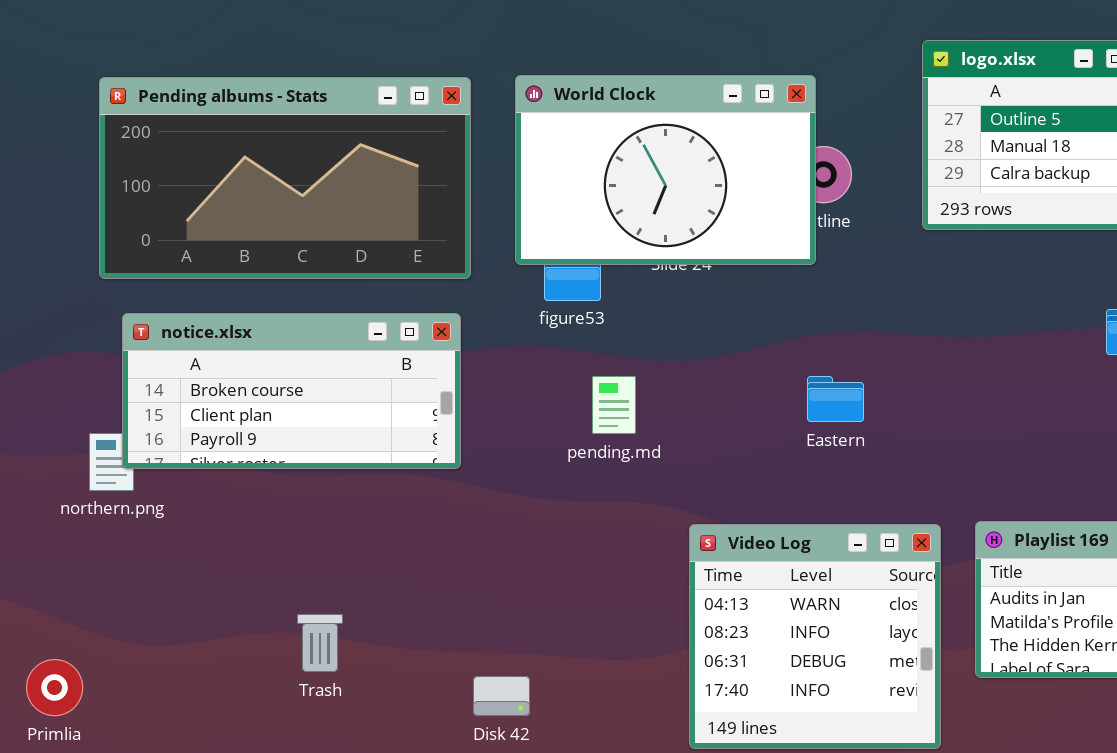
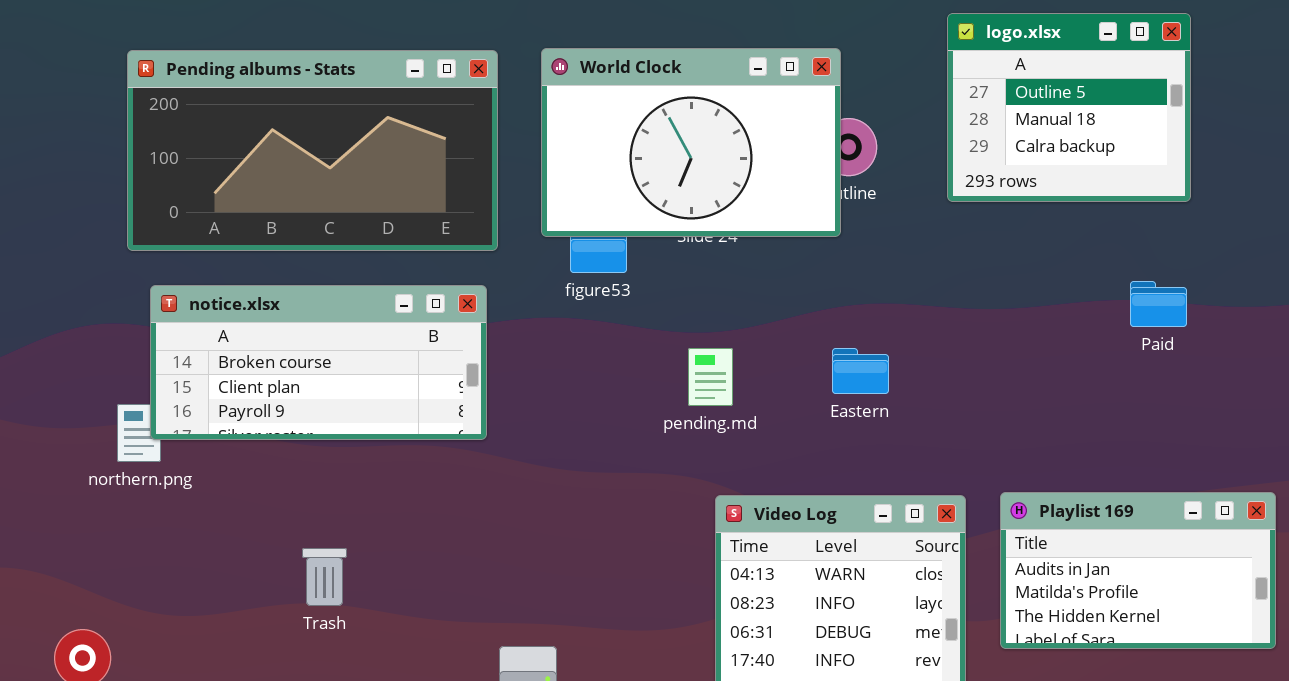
pending.md: [592,376,636,434] -> [688,348,733,406], moved
Trash: [297,614,343,672] -> [302,548,347,606], moved

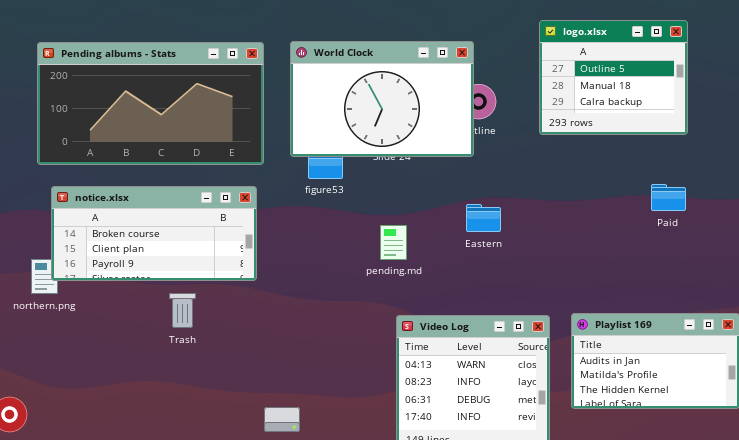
Eastern: [832,348,889,394] -> [466,204,501,232], moved
Trash: [302,548,347,606] -> [169,293,196,328], moved

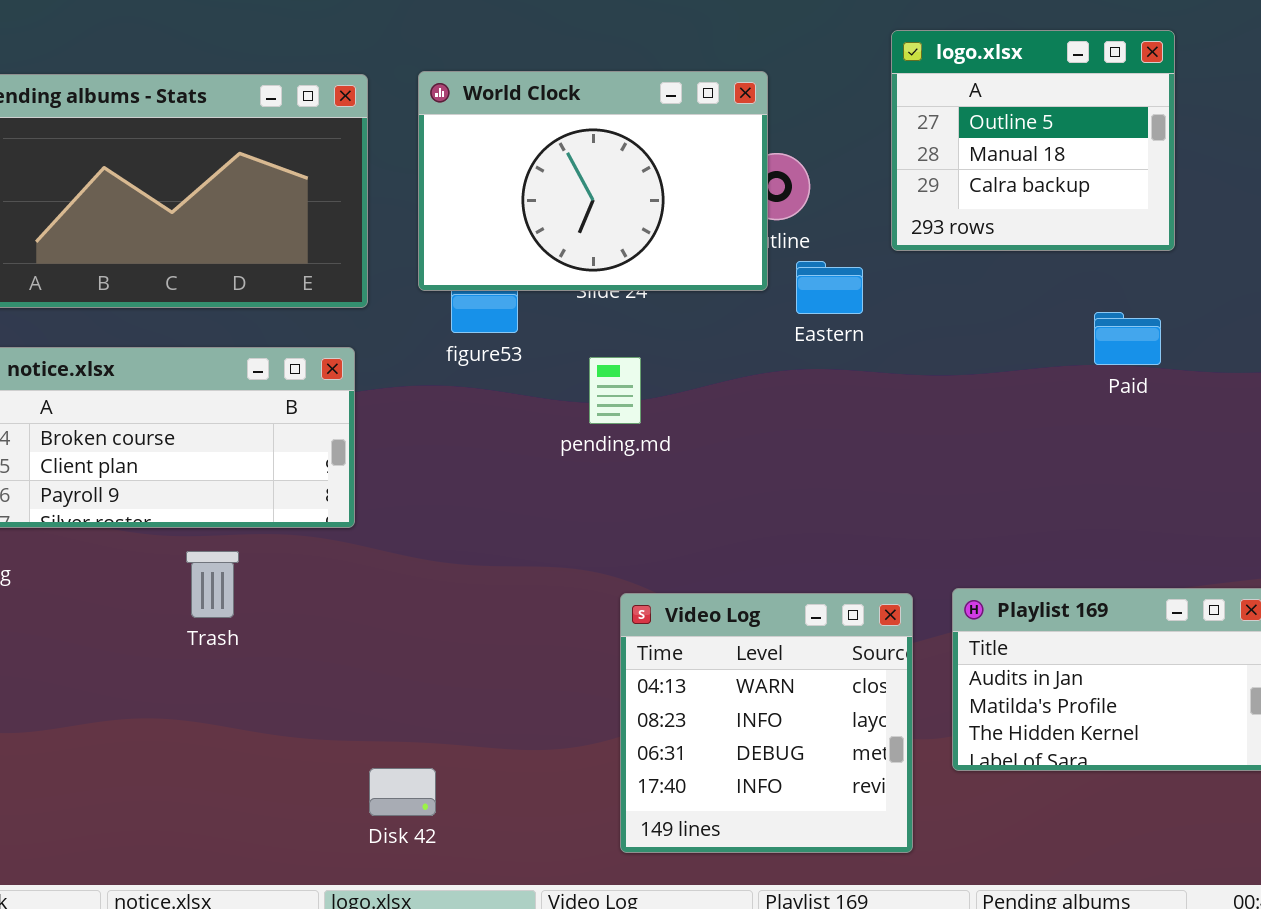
Paid: [651,184,686,211] -> [1094,312,1161,365], moved
Eastern: [466,204,501,232] -> [796,261,863,314], moved
pending.md: [380,225,407,260] -> [589,357,641,424], moved

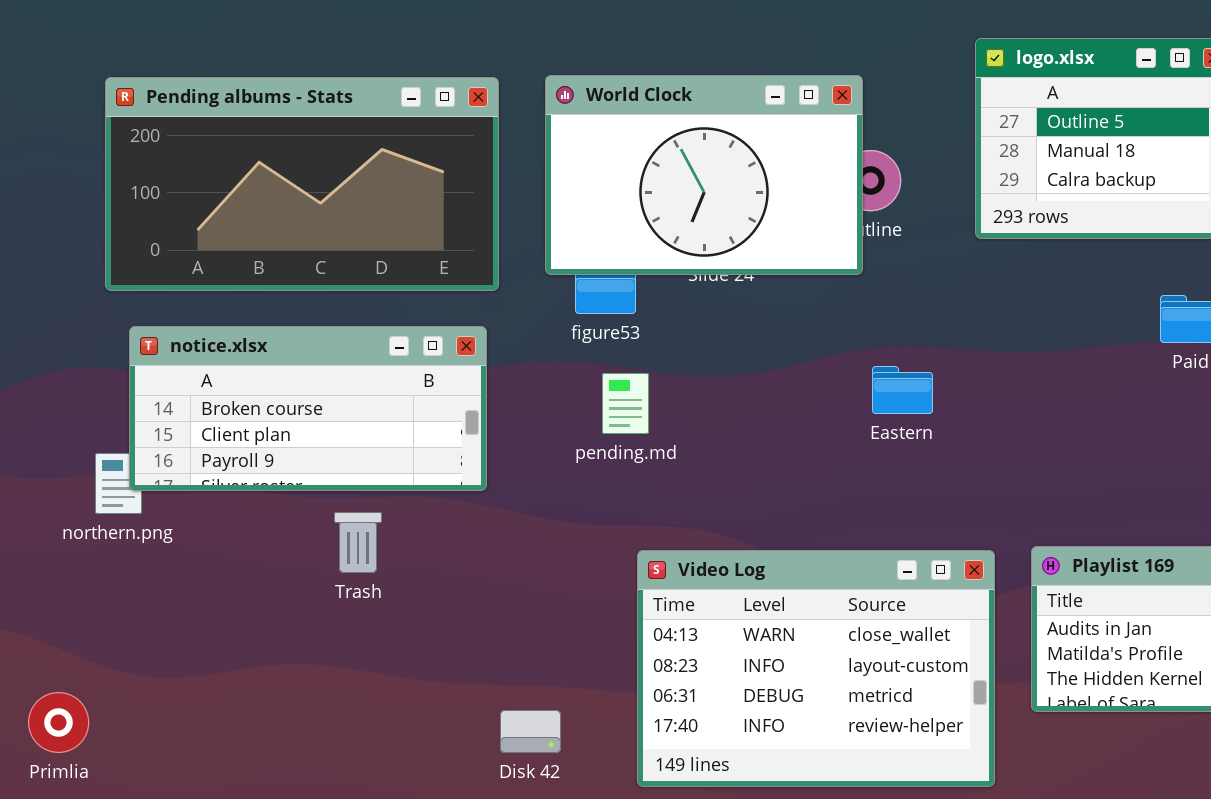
Eastern: [796,261,863,314] -> [872,366,933,414], moved
pending.md: [589,357,641,424] -> [602,373,649,434], moved
Video Log: [620,593,913,853] -> [637,550,995,787], resized

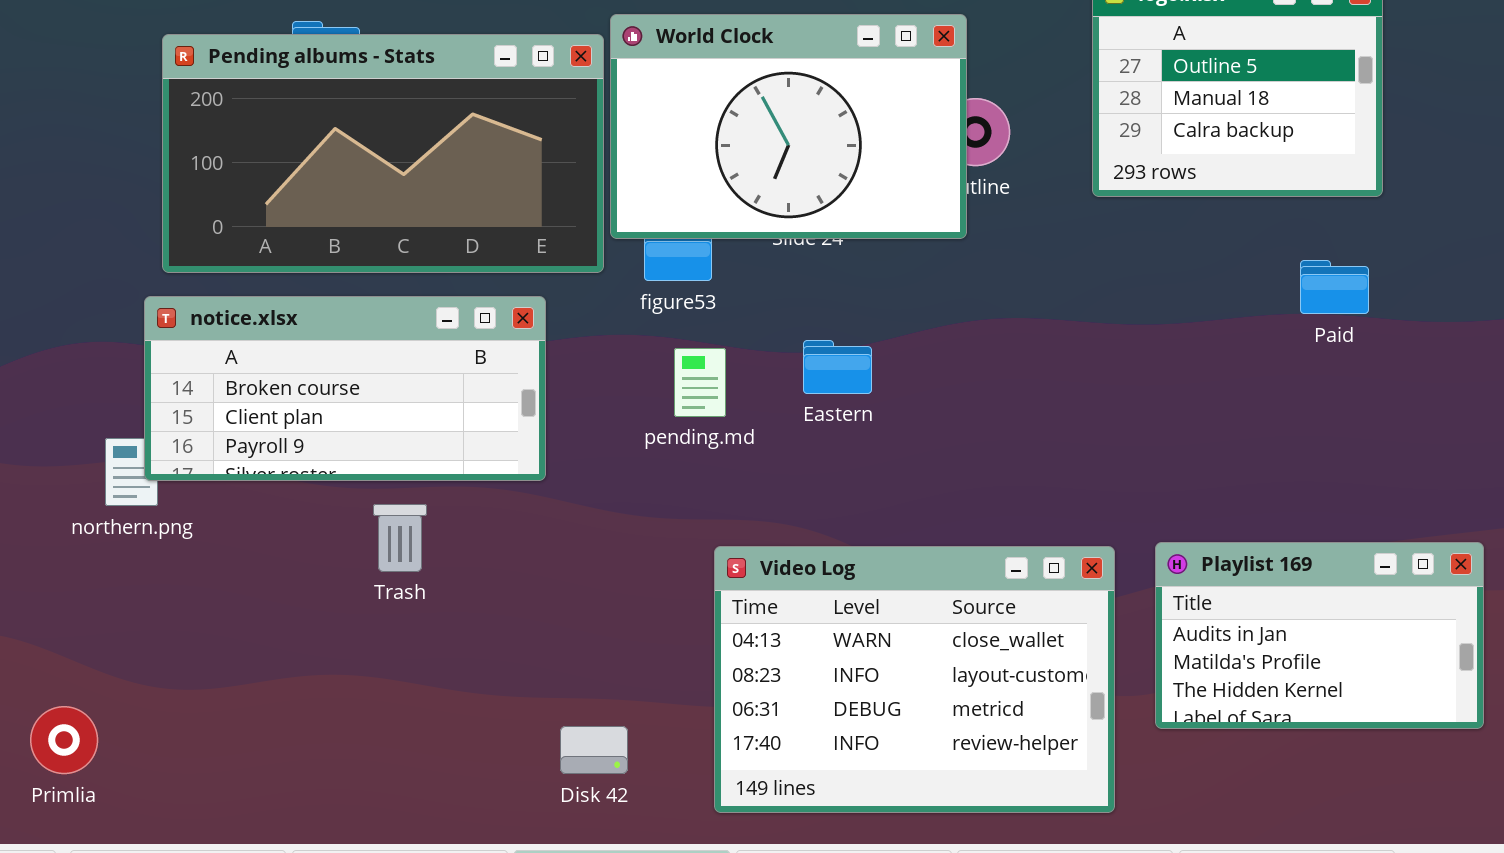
Pending albums - Stats: [105,77,499,291] -> [162,34,604,273], moved
Eastern: [872,366,933,414] -> [803,340,872,394], moved

